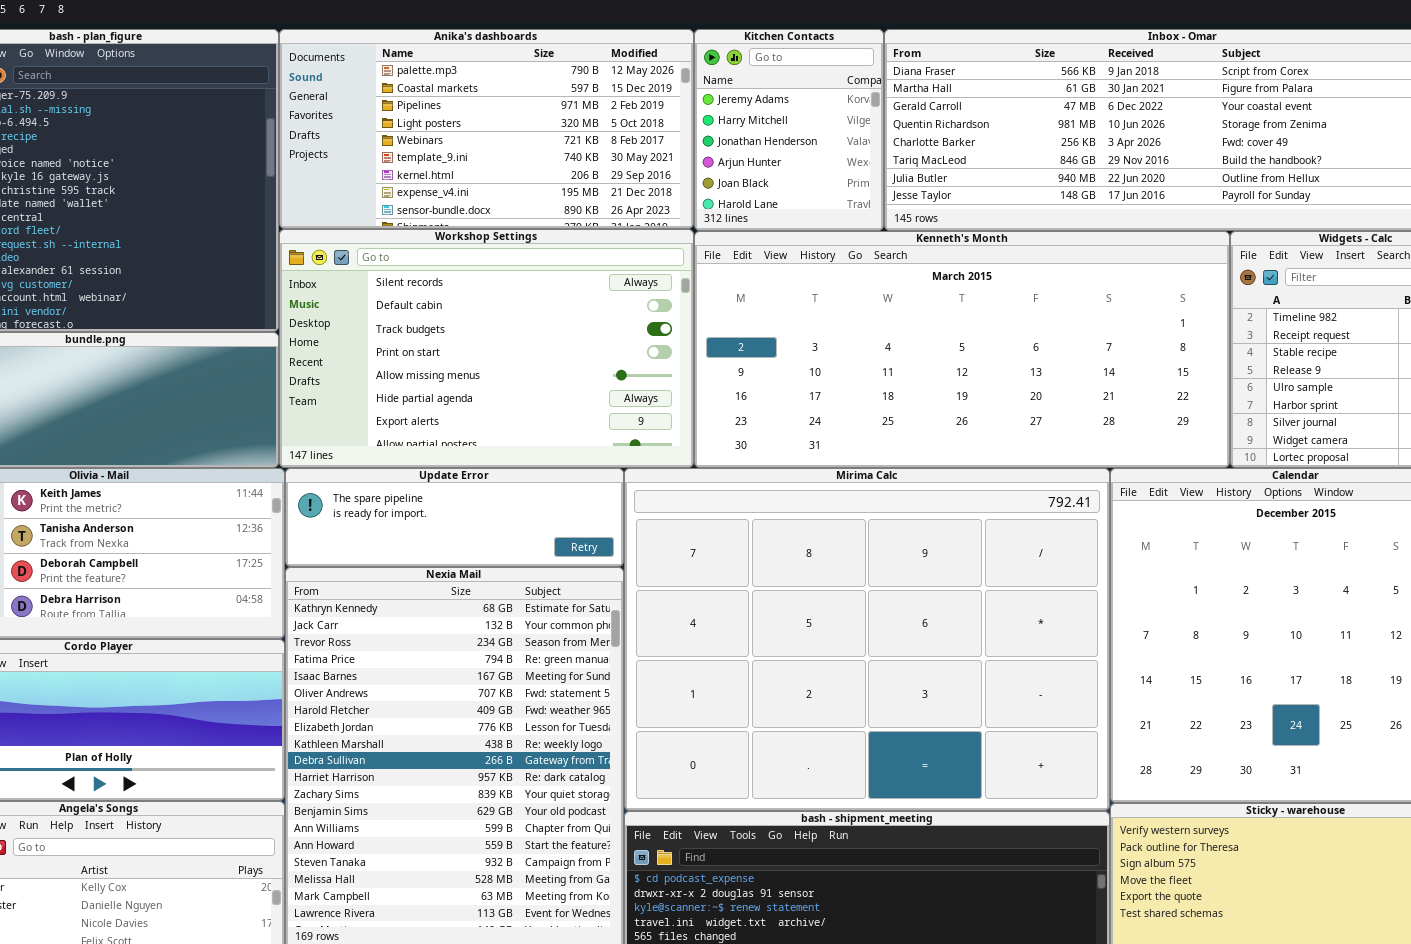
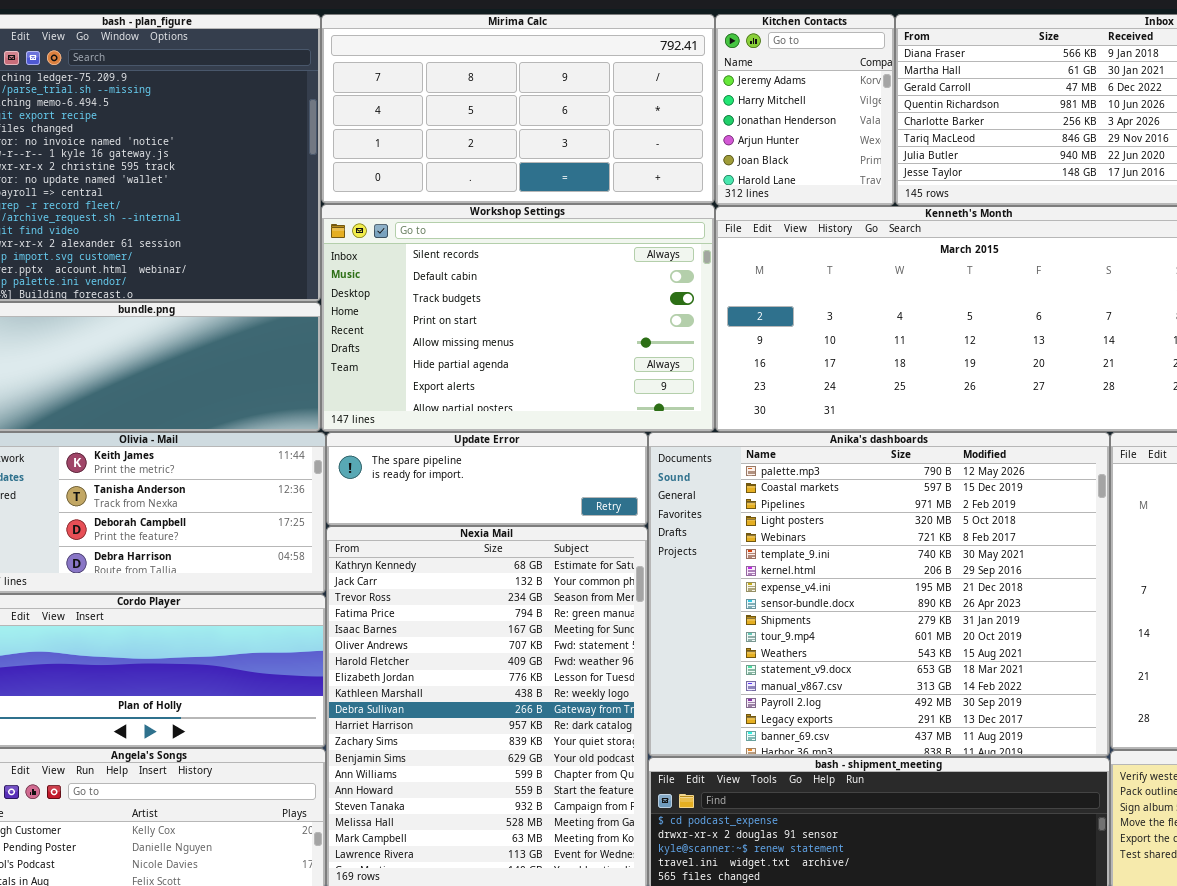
Anika's dashboards: [279,29,694,229] -> [648,432,1110,757], moved, resized
Mirima Calc: [624,468,1110,811] -> [321,14,715,204], moved, resized

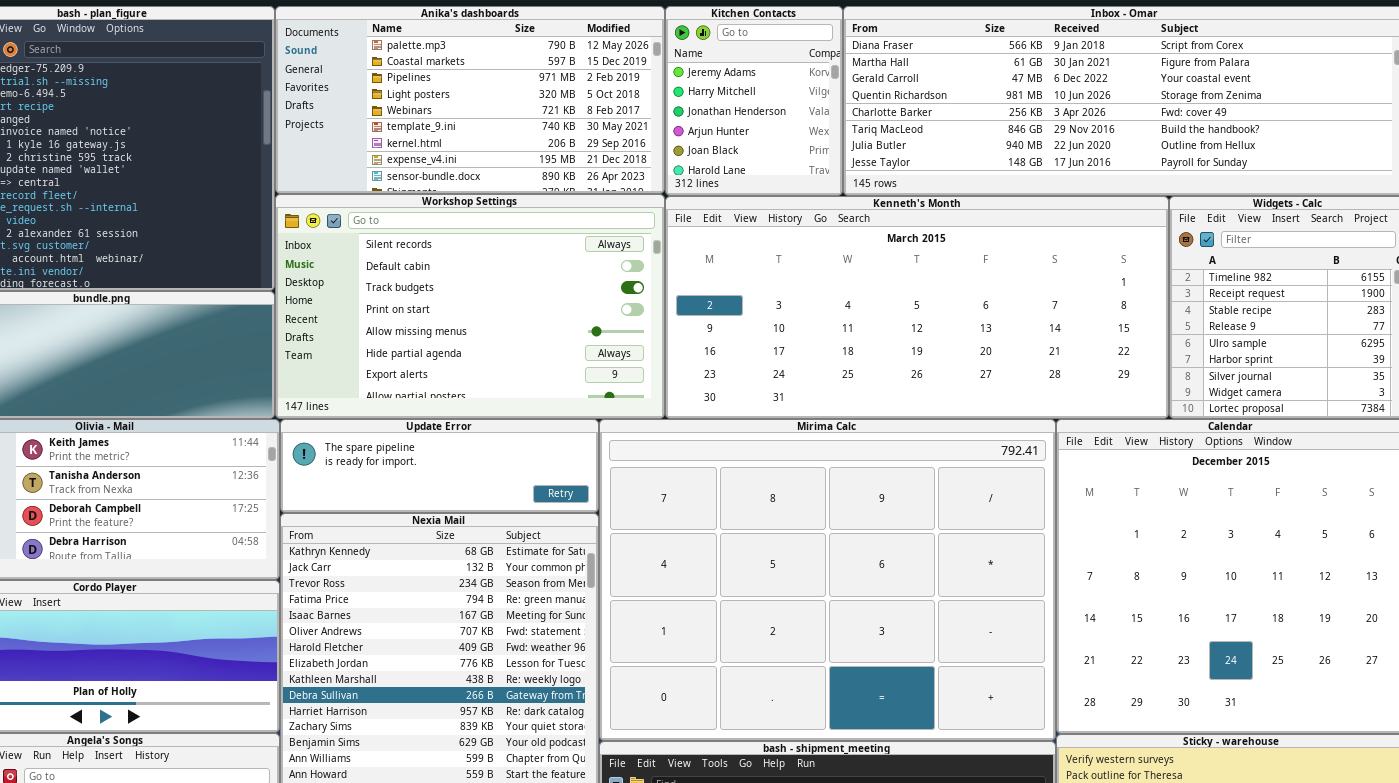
Mirima Calc: [321,14,715,204] -> [599,419,1056,741], moved, resized
Anika's dashboards: [648,432,1110,757] -> [275,6,665,194], moved, resized

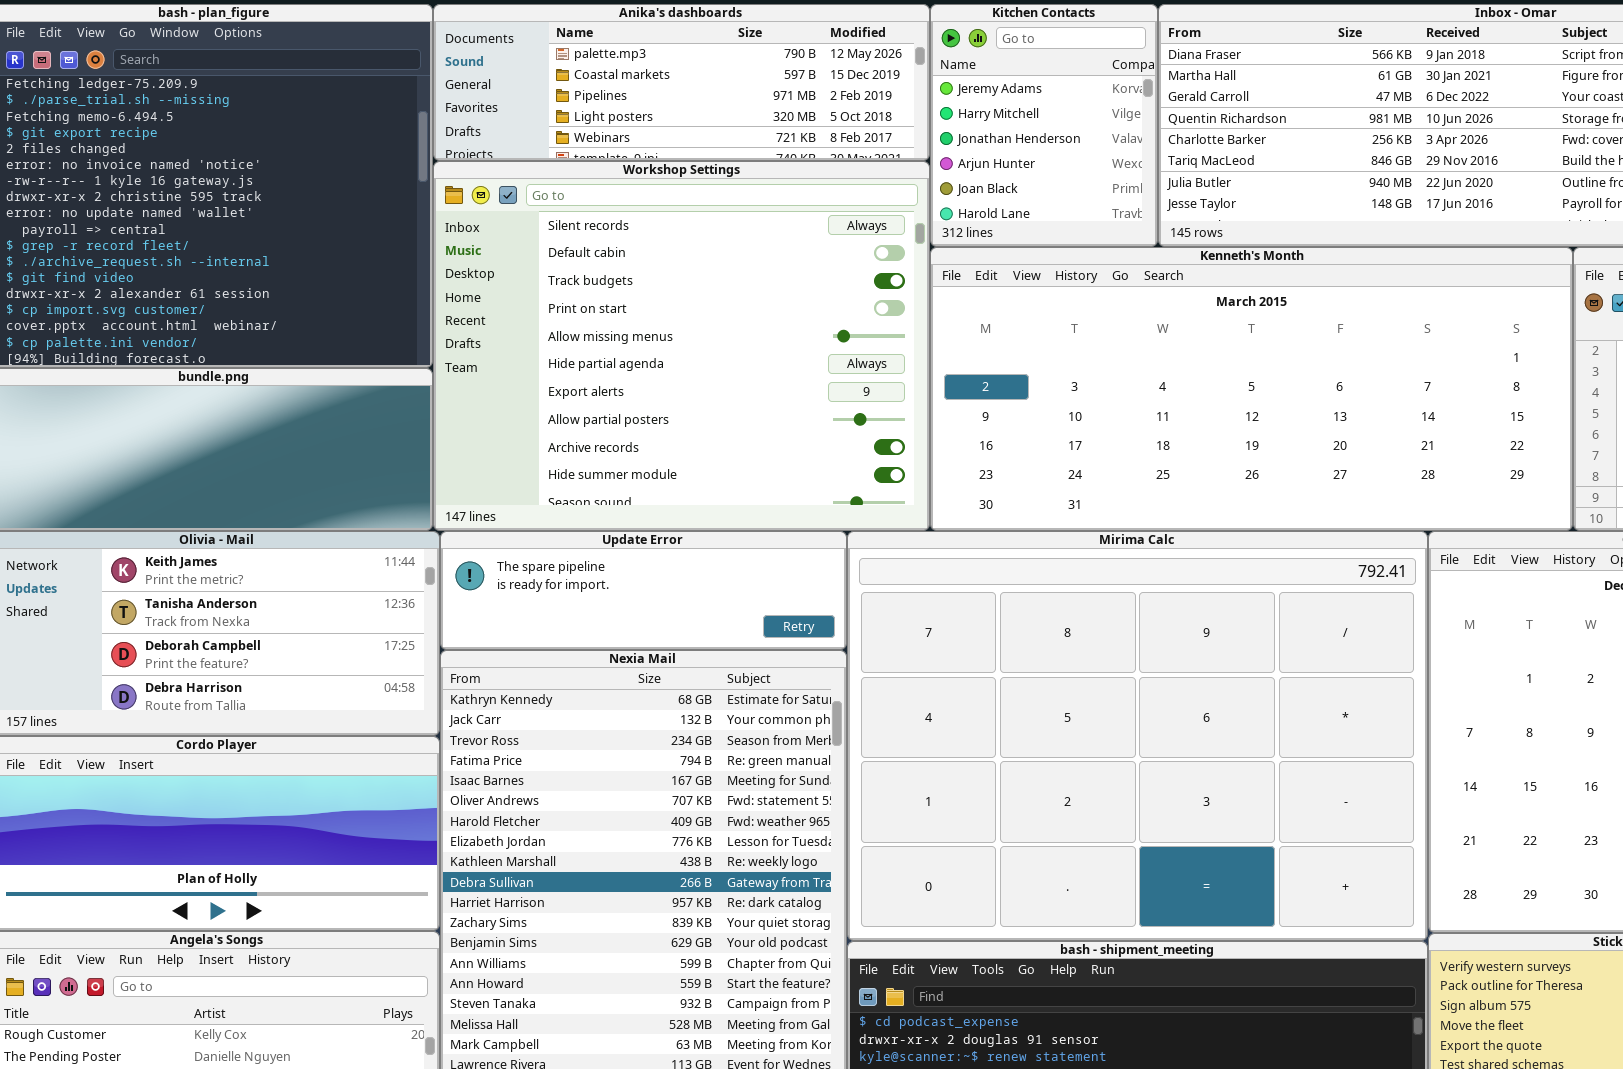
Anika's dashboards: [275,6,665,194] -> [433,4,930,161], resized
Workshop Settings: [275,194,665,419] -> [433,161,930,531], resized

